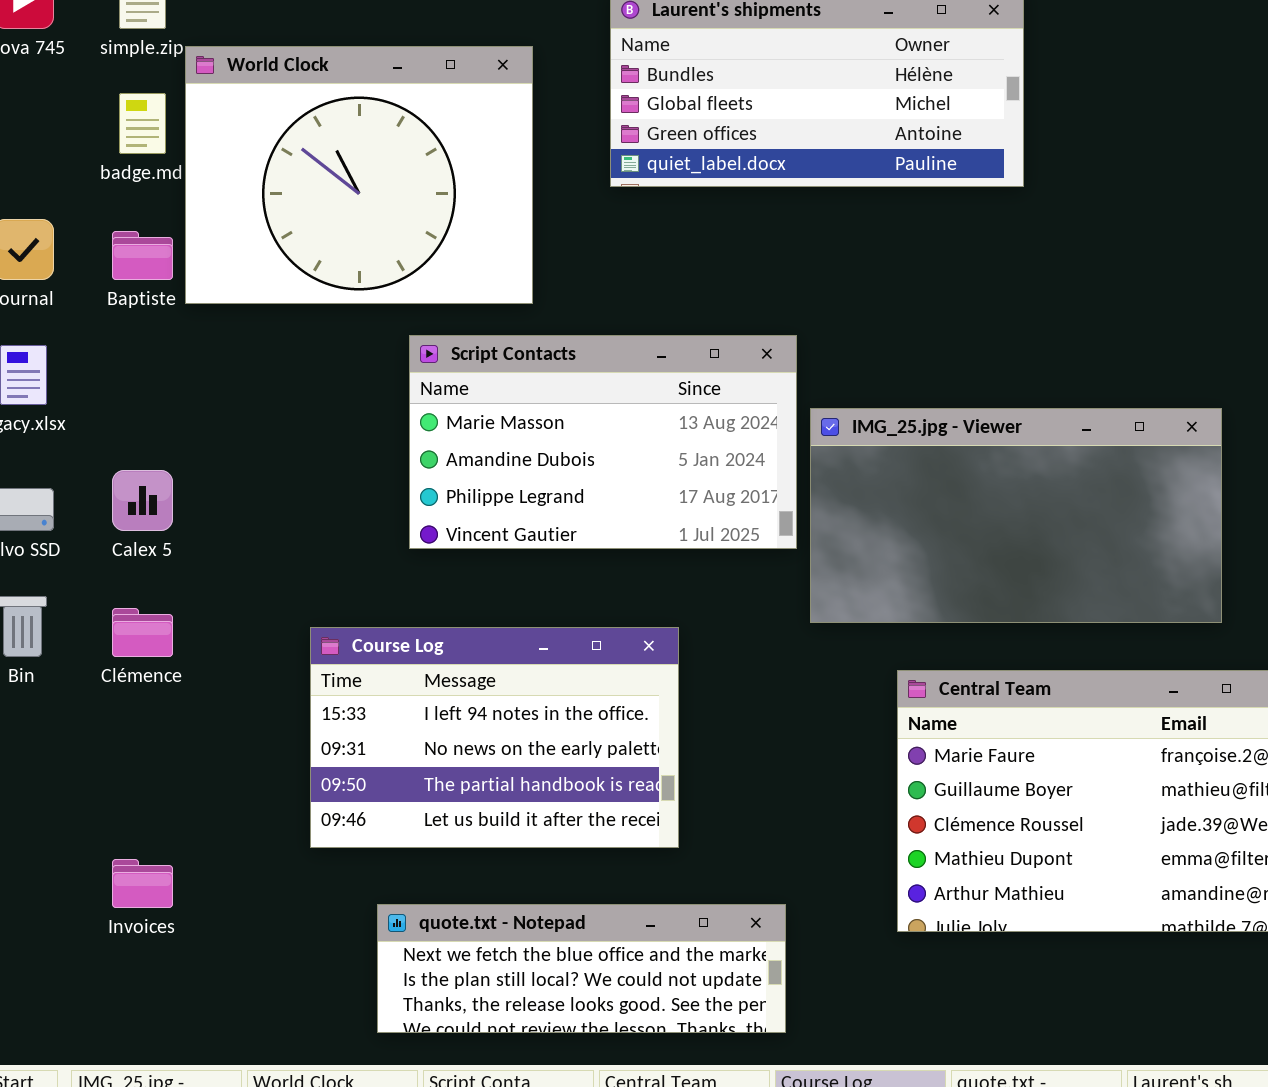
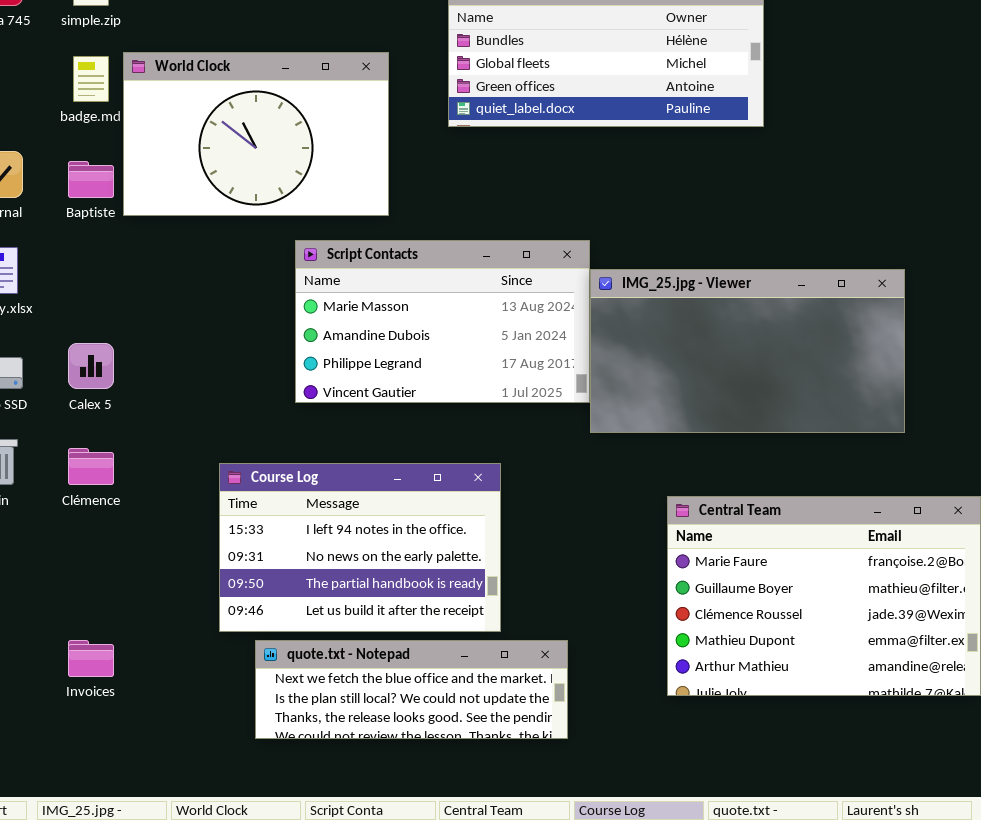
World Clock: [185,46,533,304] -> [123,52,389,216], resized
IMG_25.jpg - Viewer: [810,408,1222,623] -> [590,269,905,433], moved
quote.txt - Notepad: [377,904,786,1033] -> [255,640,568,739], moved

